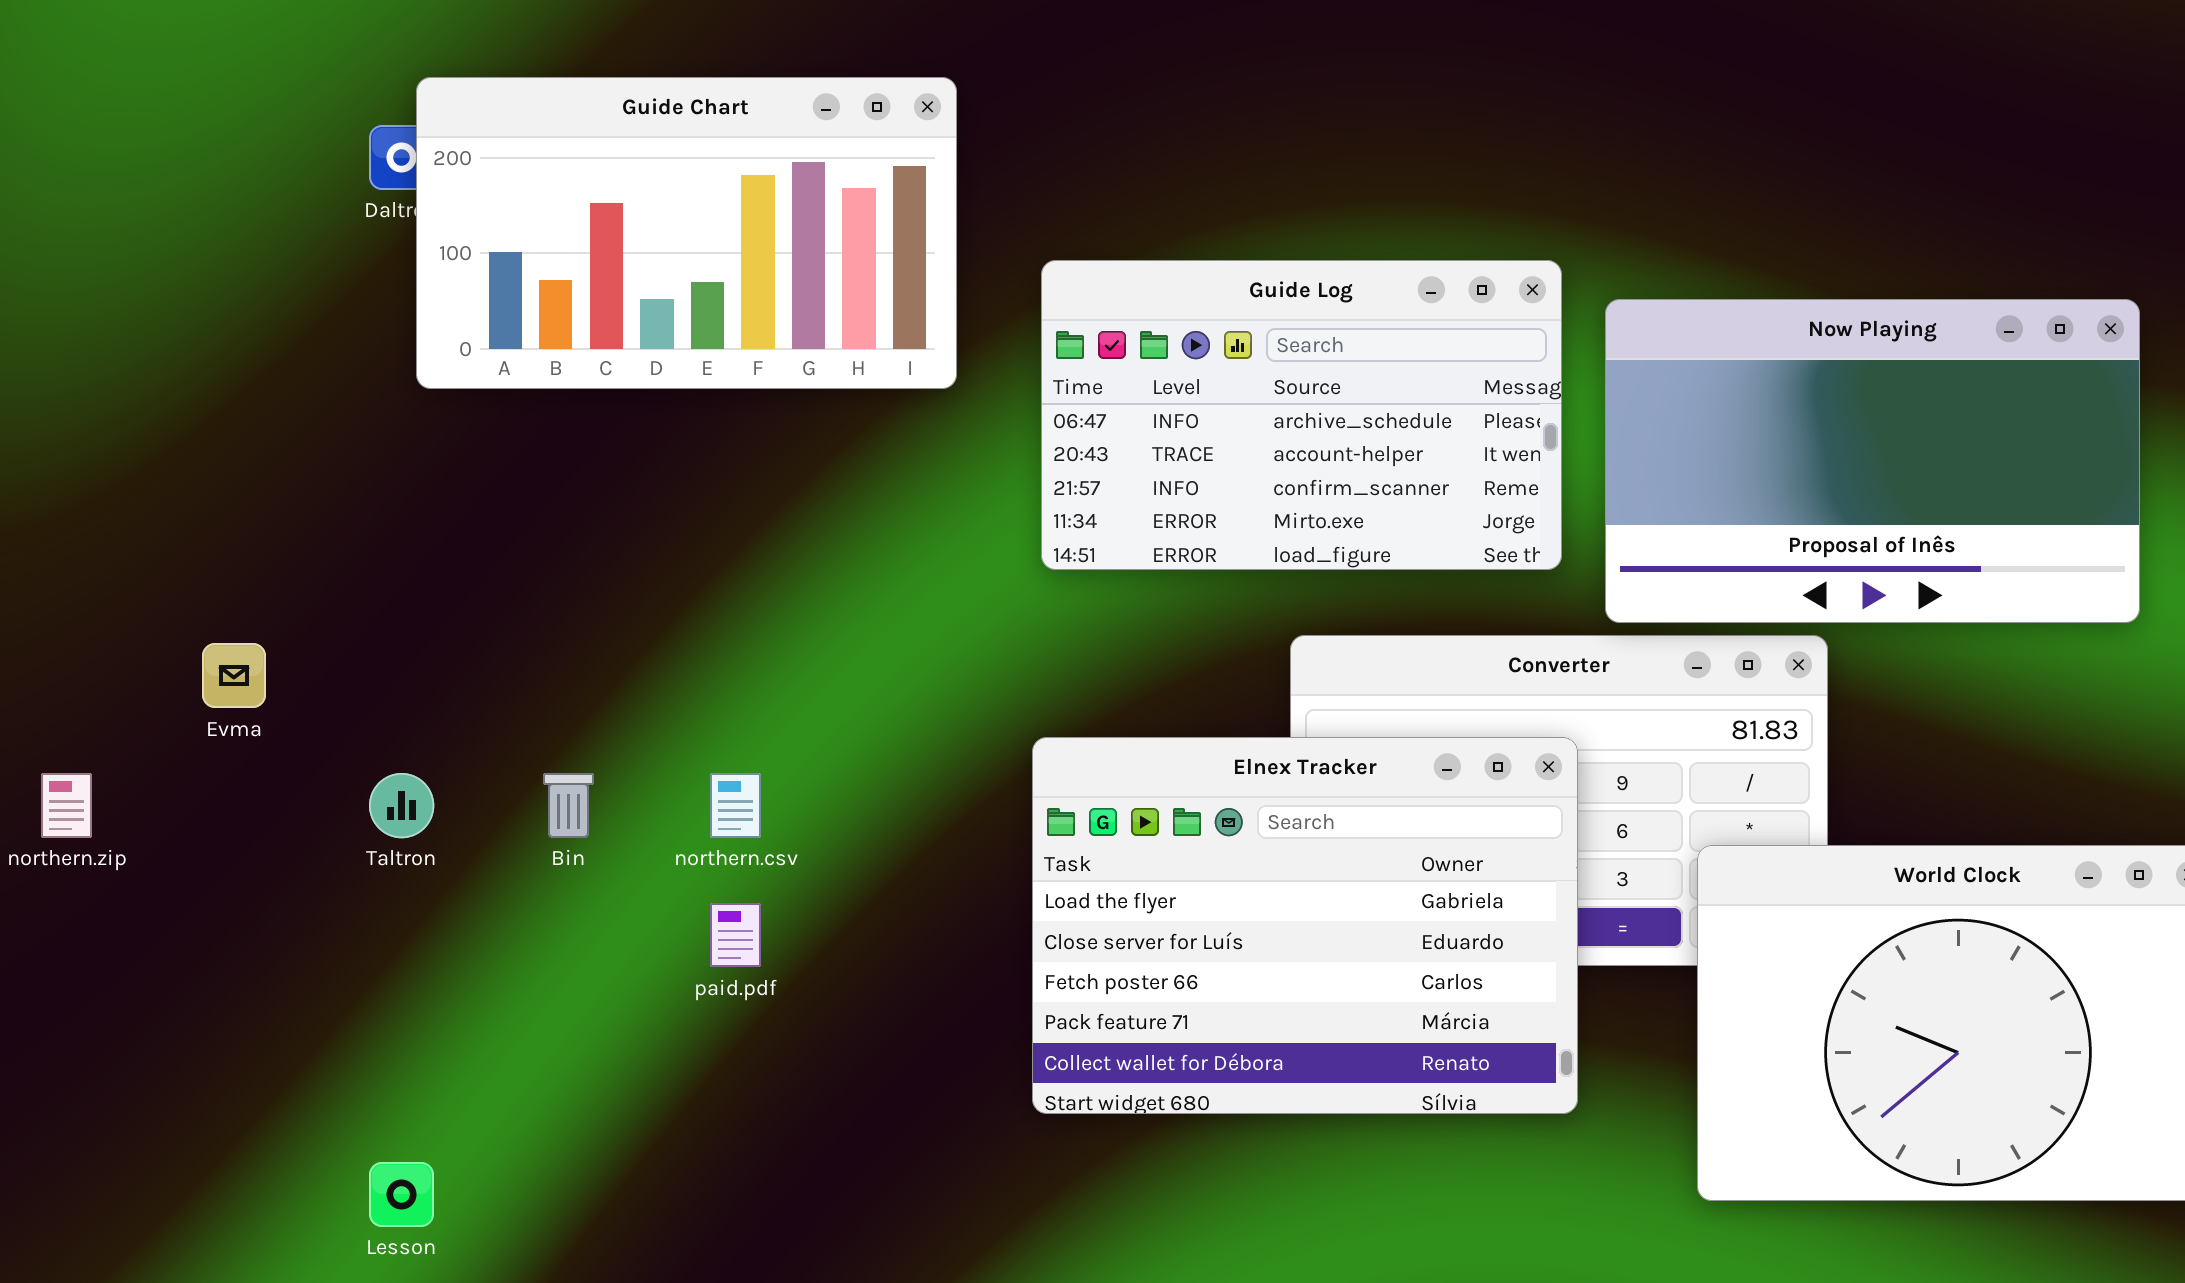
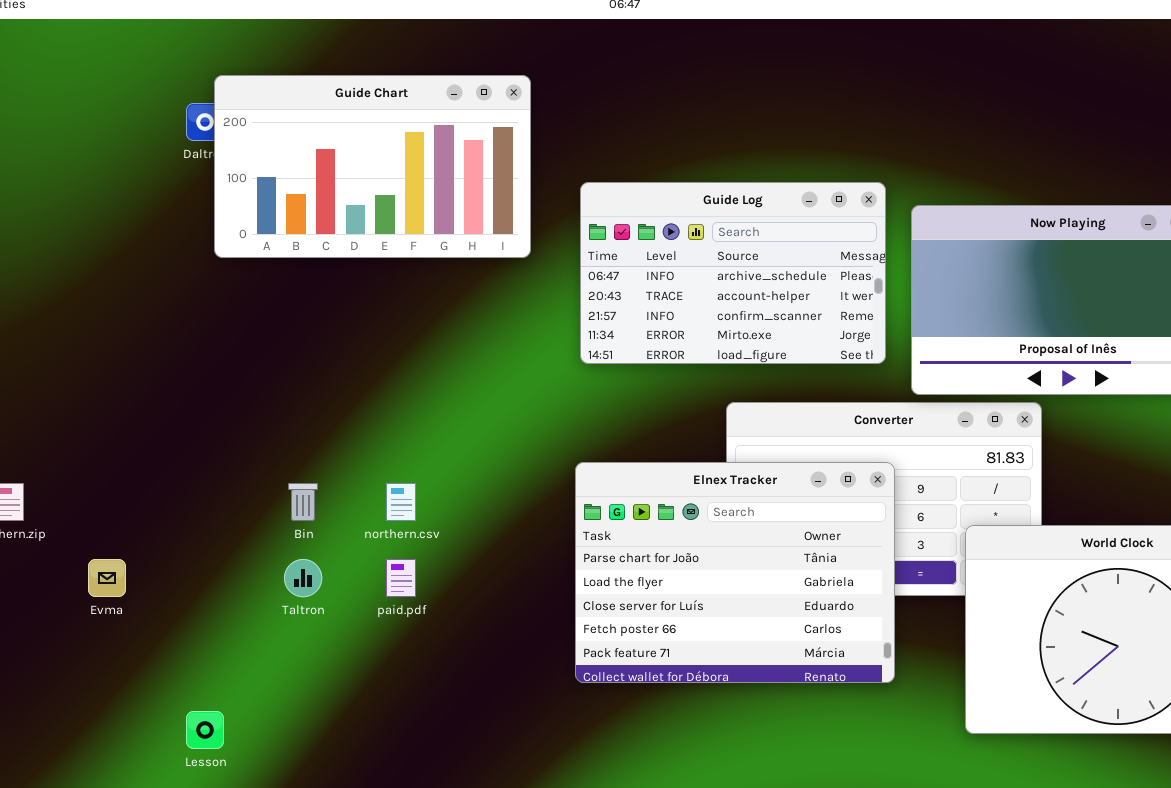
Evma: [202,643,266,708] -> [88,559,126,597], moved
Elnex Tracker: [1032,737,1578,1114] -> [575,462,895,683], scrolled up 1 row
Taltron: [369,773,434,838] -> [284,559,322,597], moved

